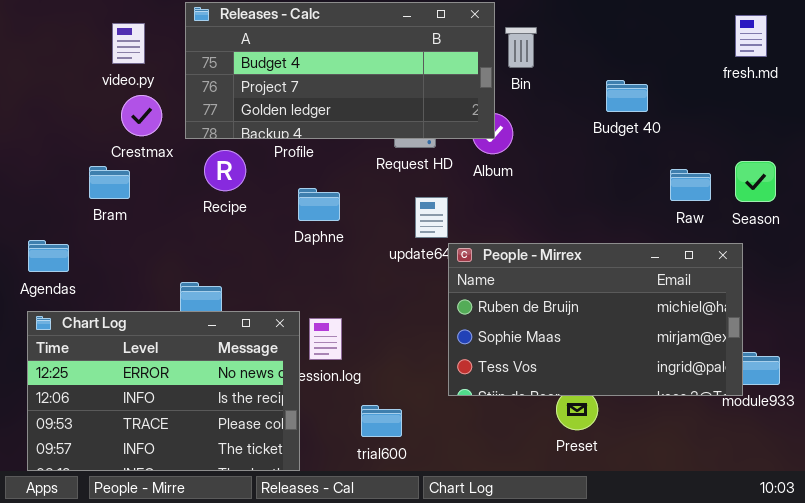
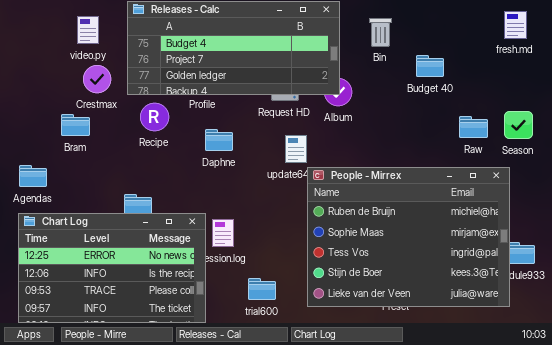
Bin: [505,27,537,68] -> [369,18,392,47], moved
People - Mirrex: [448,243,743,396] -> [307,167,510,307], resized

